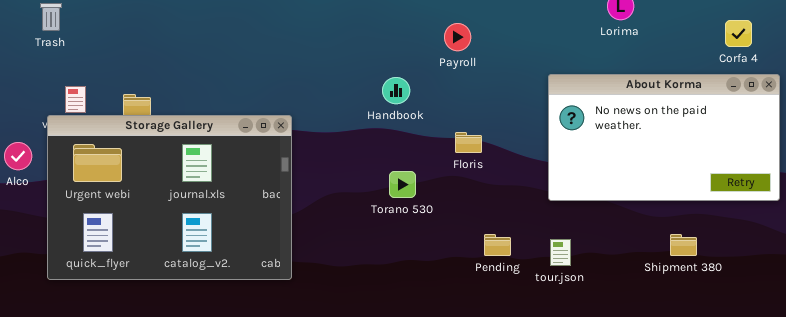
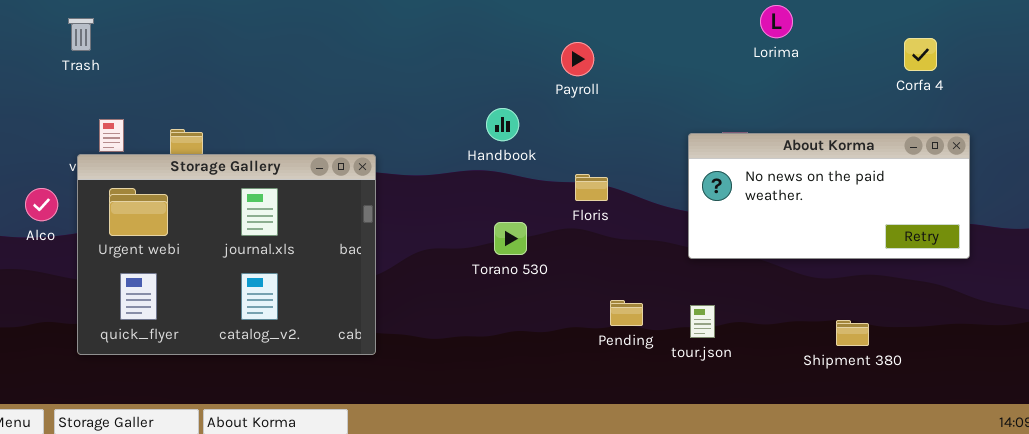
About Korma: [548,74,780,201] -> [688,133,970,259], resized
Shipment 380: [670,234,697,256] -> [836,320,869,346], moved

